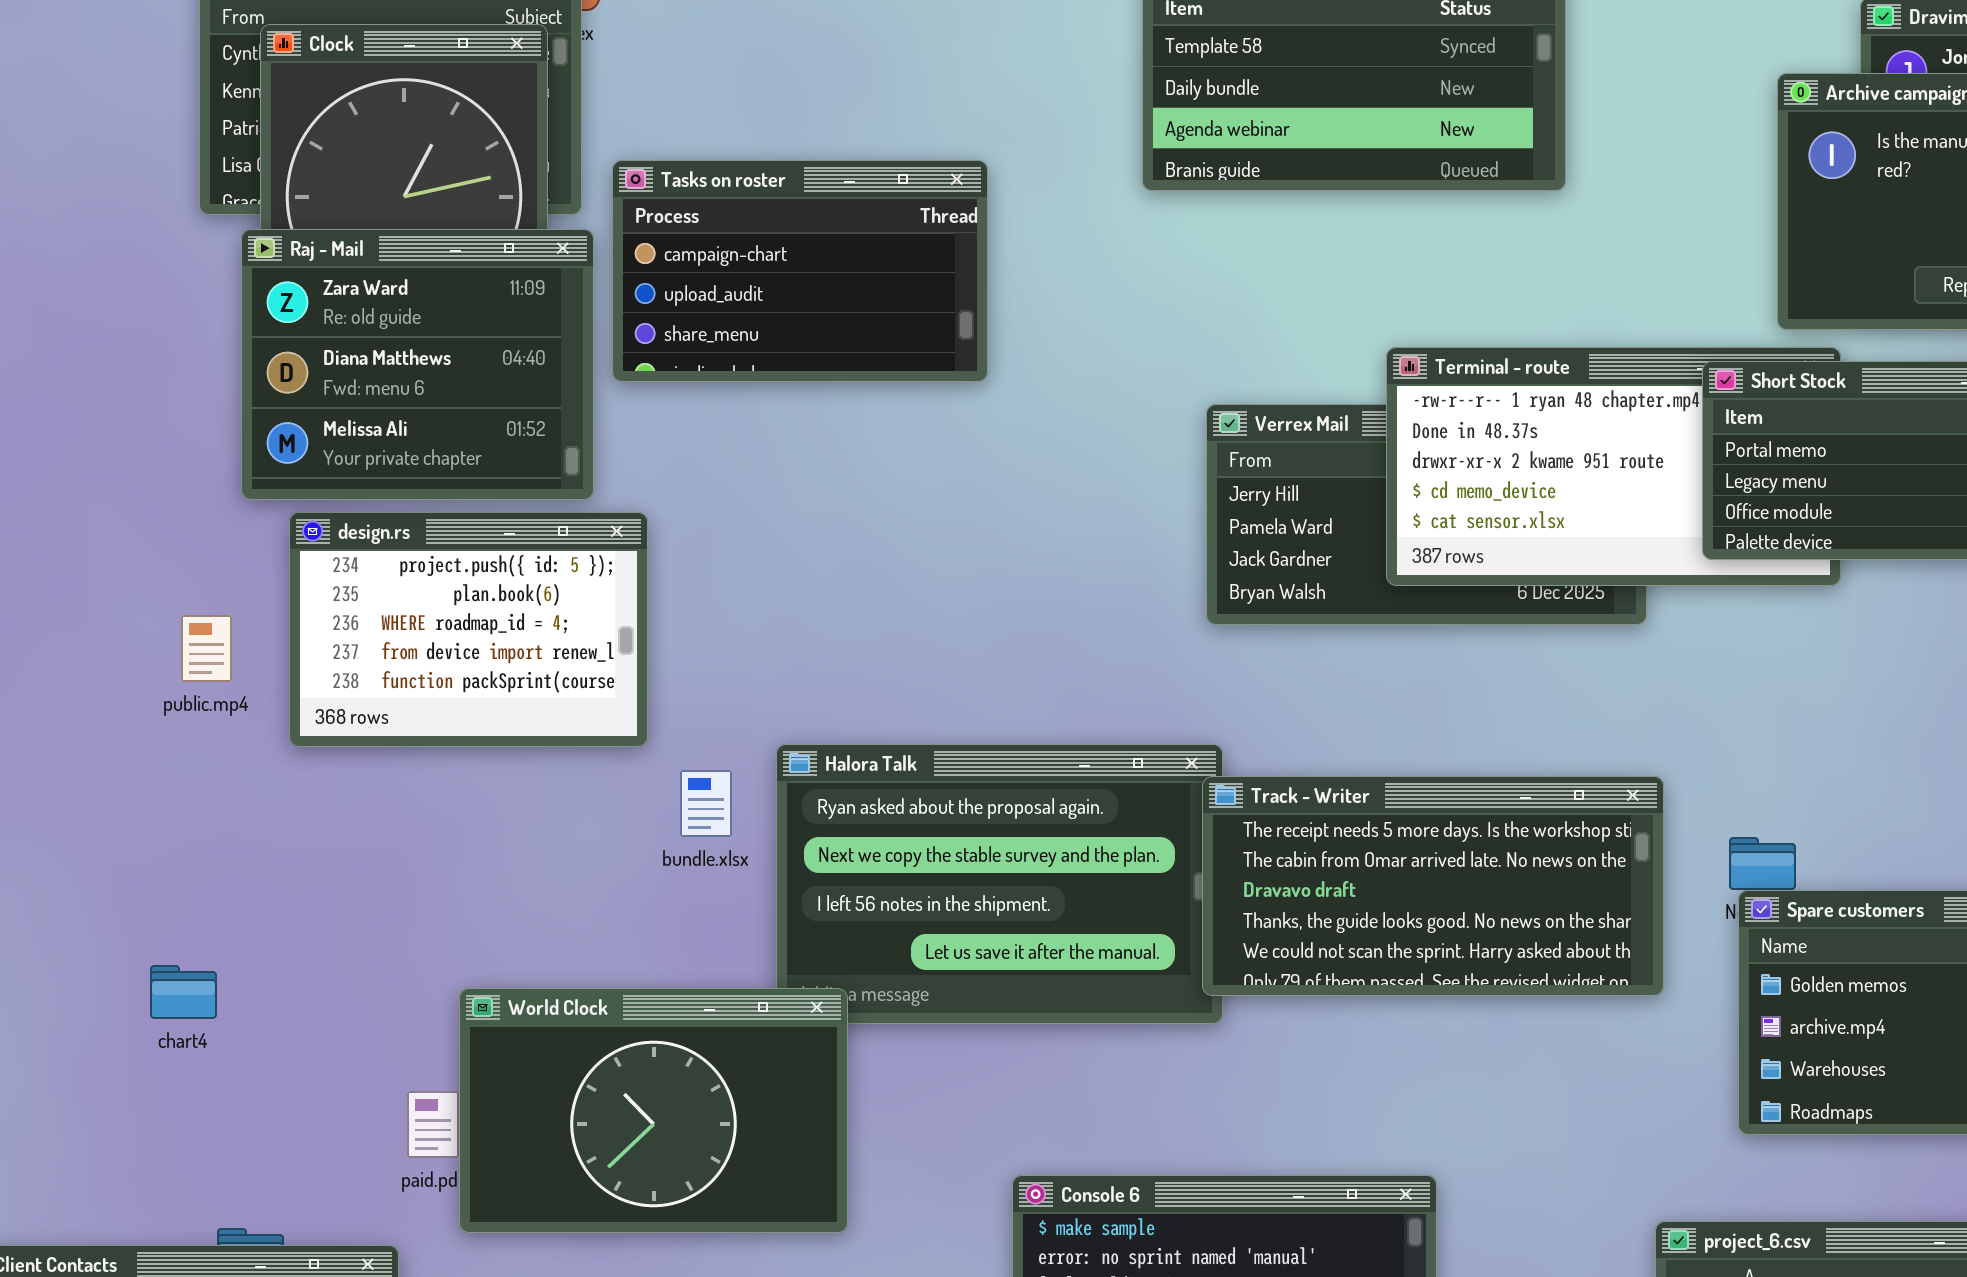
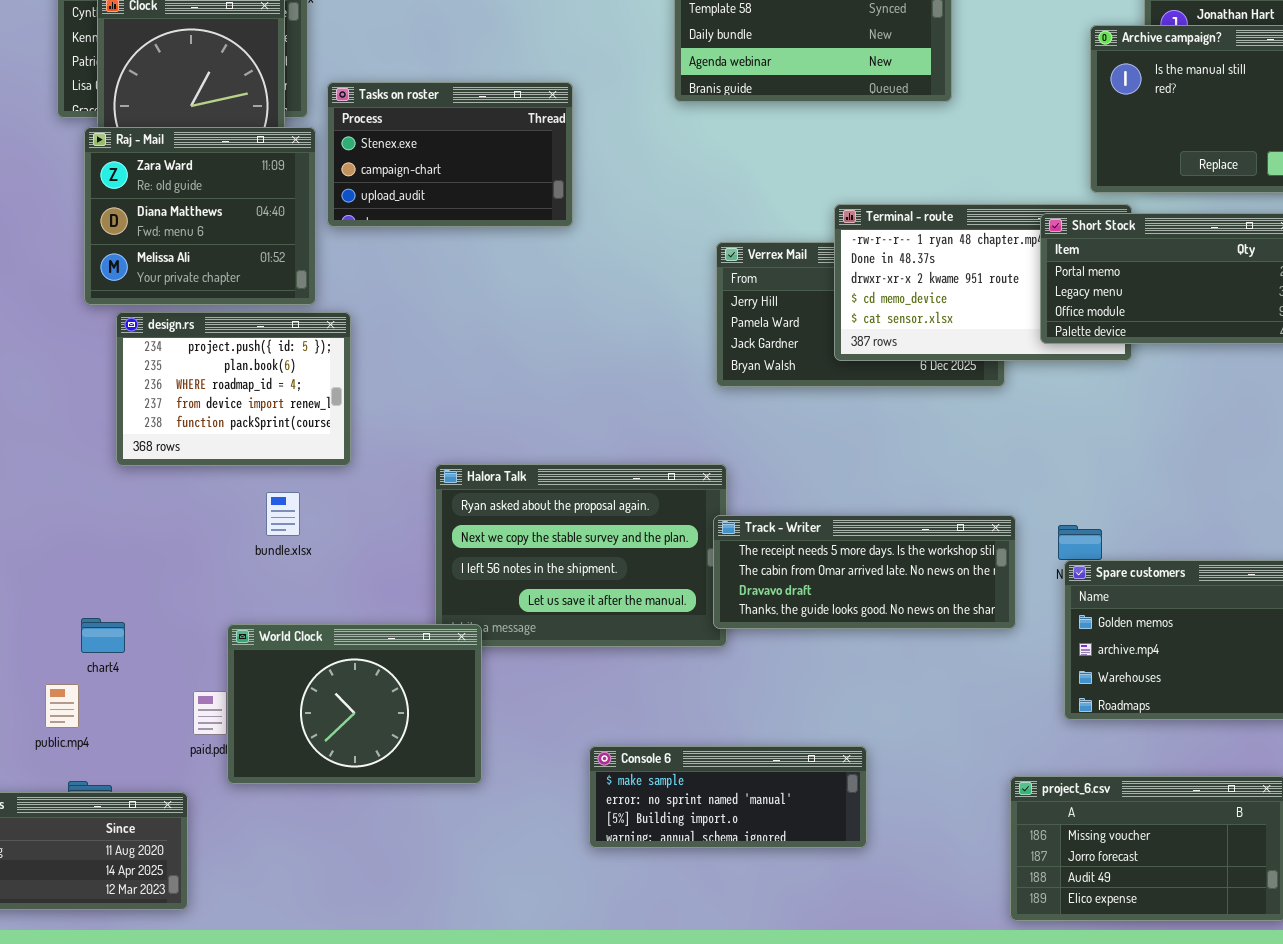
Tasks on roster: [612,160,988,382] -> [327,82,573,227], scrolled up 1 row
public.mp4: [181,615,232,682] -> [45,684,79,728], moved
bundle.xlsx: [680,770,732,837] -> [266,492,300,536], moved
Track - Writer: [1202,776,1664,996] -> [713,515,1016,629], resized
chart4: [150,965,217,1019] -> [81,618,125,653], moved

